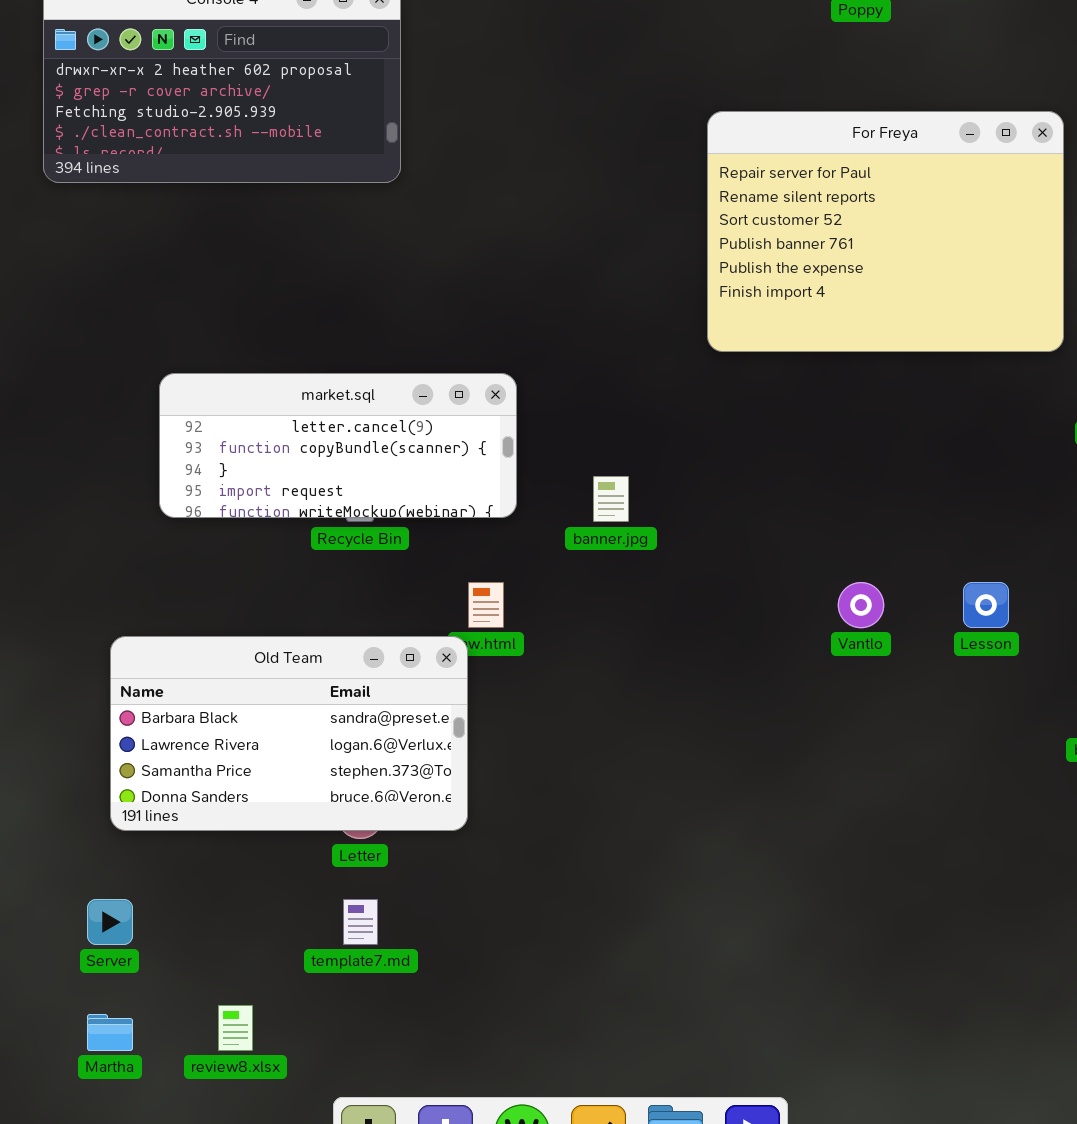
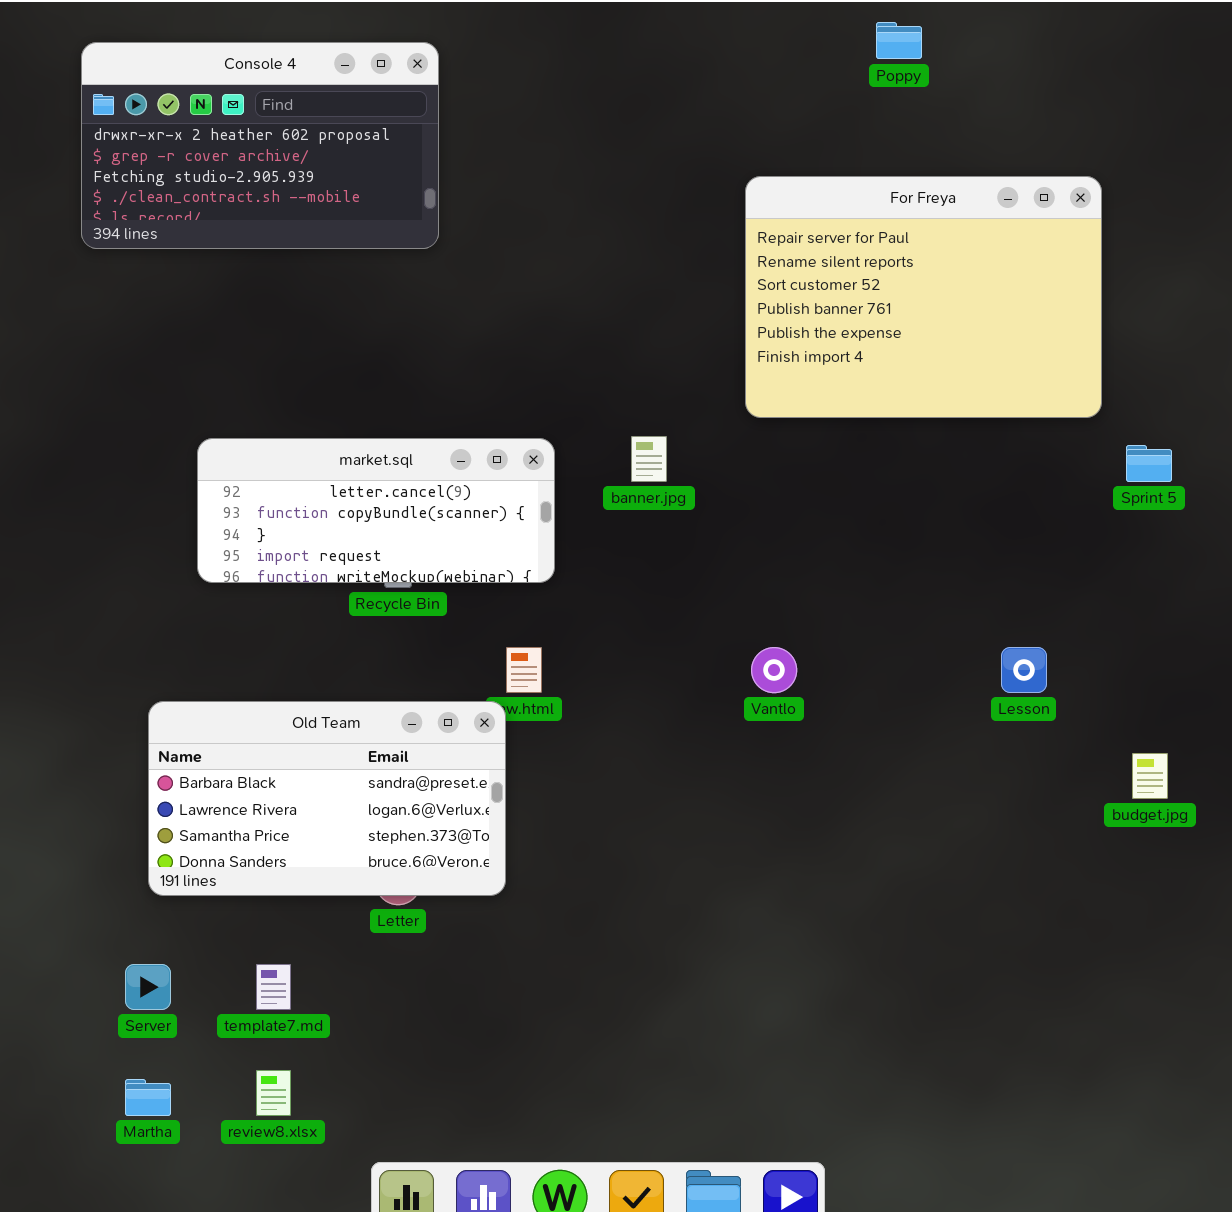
banner.jpg: [593,476,629,522] -> [631,436,667,482], moved
Vantlo: [838,582,884,628] -> [751,647,797,693], moved
template7.md: [343,899,378,945] -> [256,964,291,1010], moved

